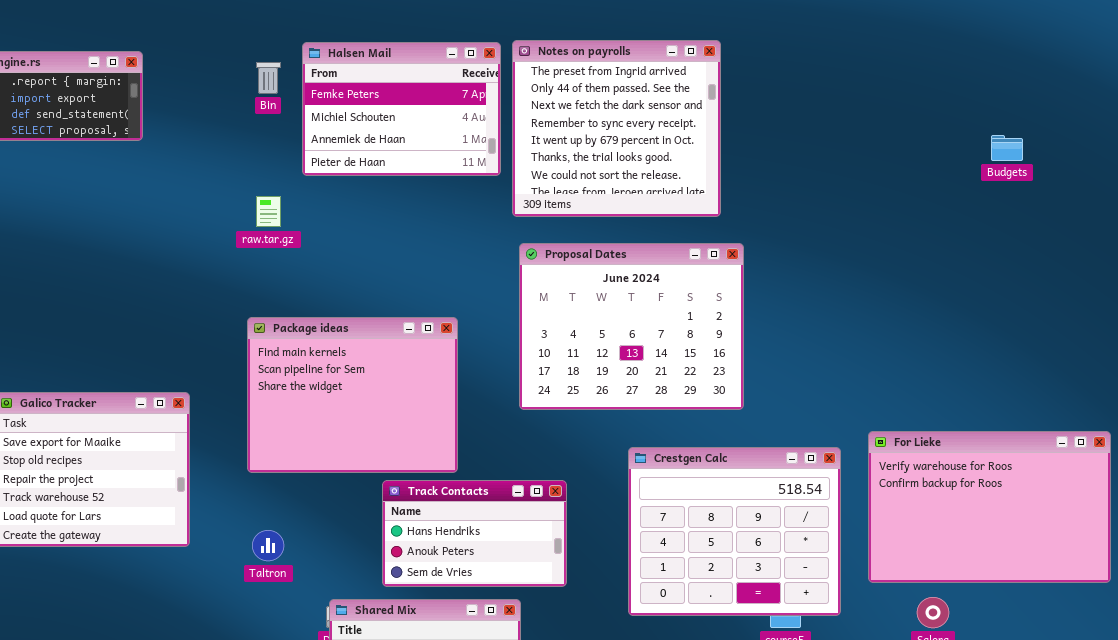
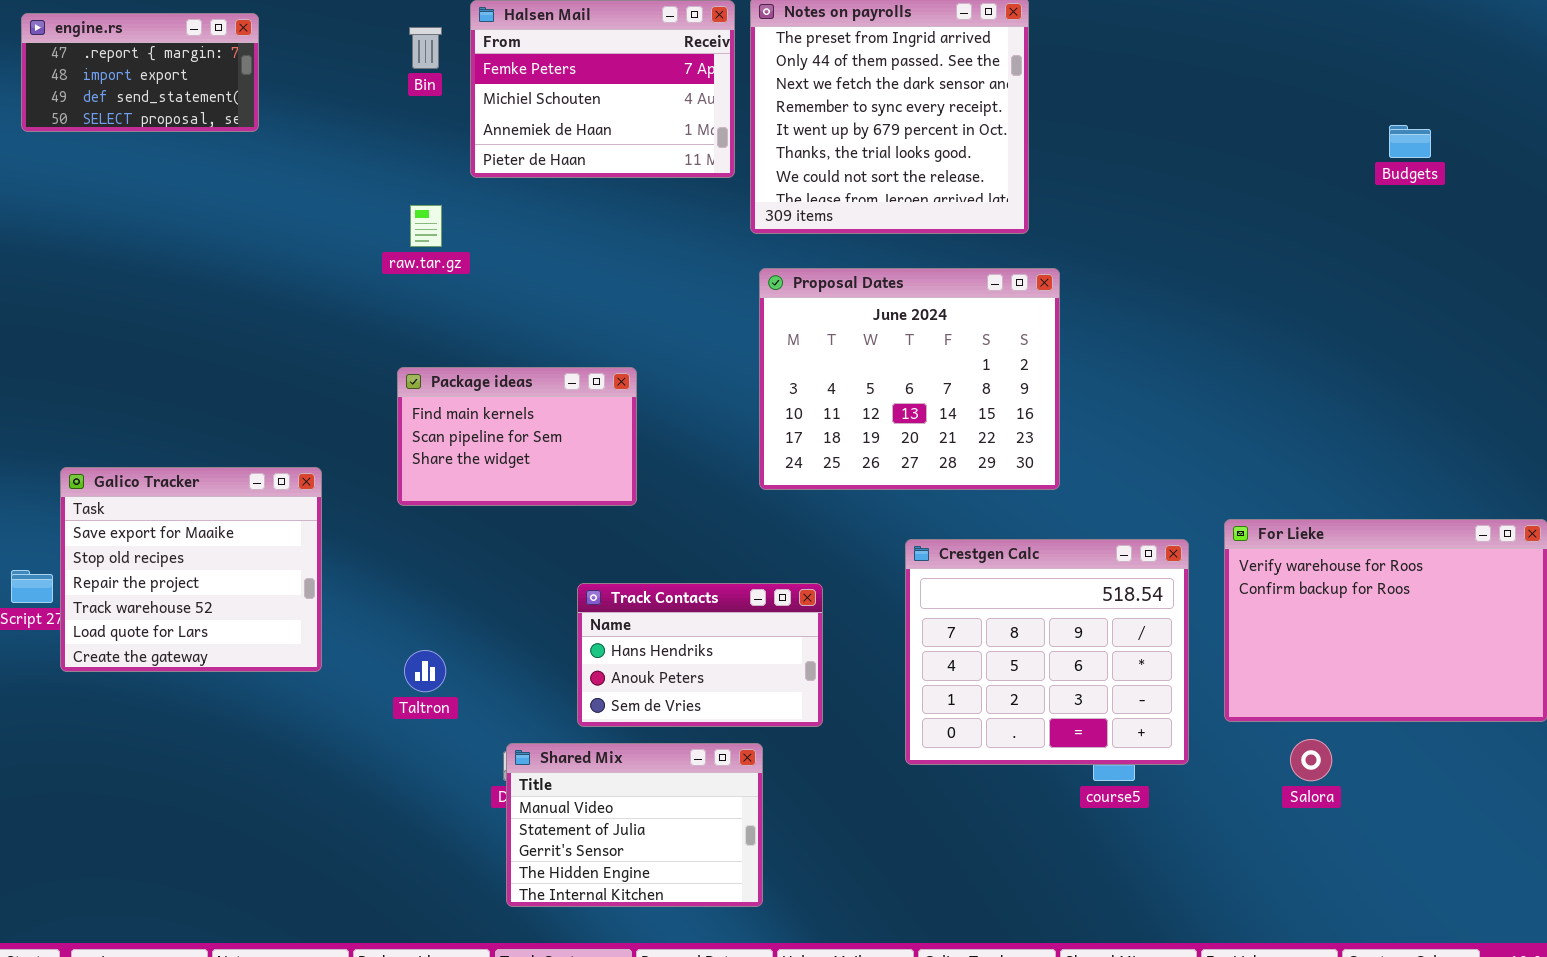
Package ideas: [247,317,458,473] -> [397,367,637,506], resized

